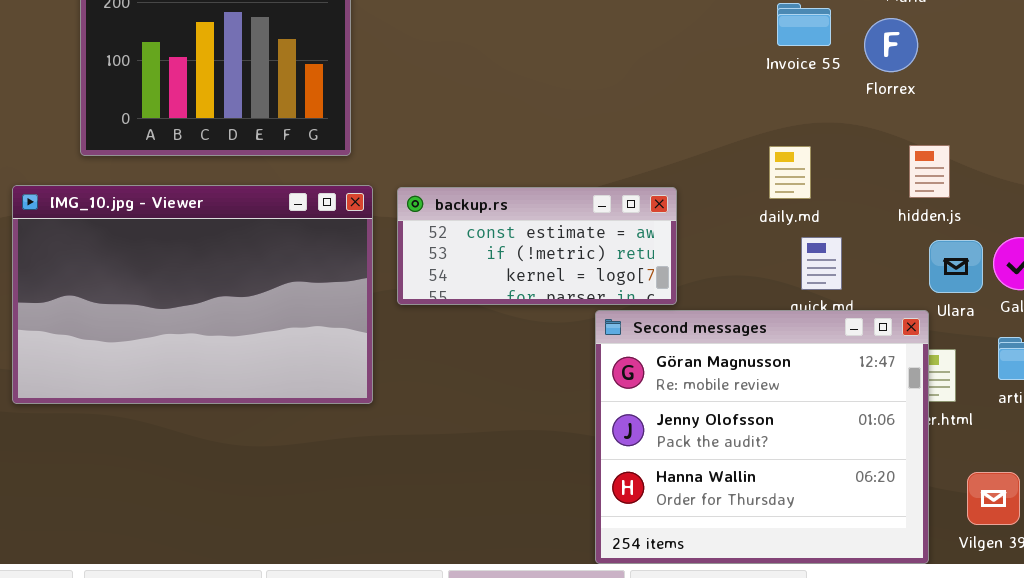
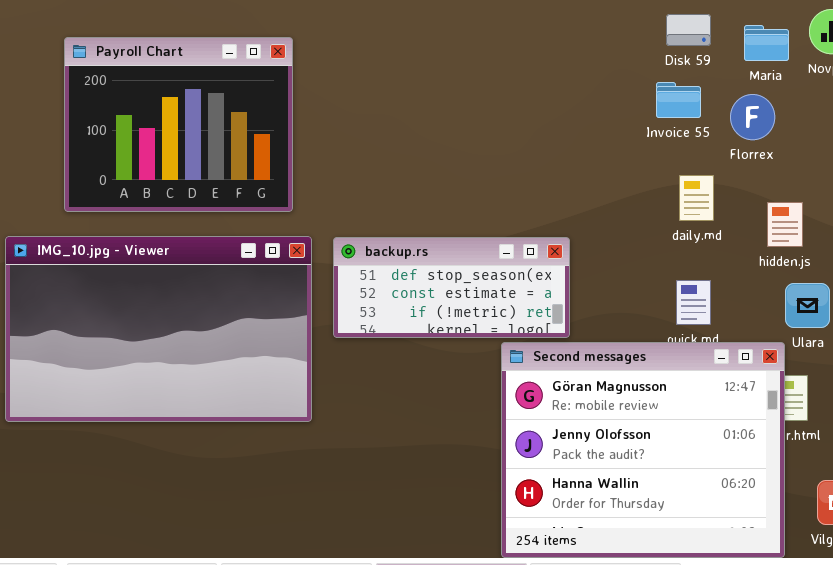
daily.md: [769,146,811,199] -> [679,175,714,221], moved
backup.rs: [397,187,677,305] -> [333,237,570,338], scrolled up 1 row

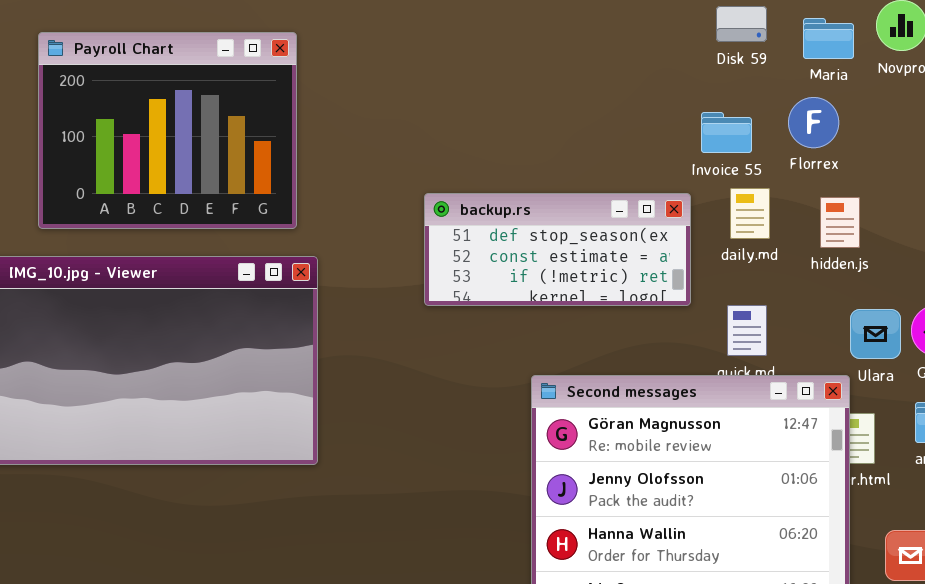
Invoice 55: [656,82,701,118] -> [701,112,752,153], moved
hidden.js: [767,202,803,247] -> [820,197,860,248], moved
backup.rs: [333,237,570,338] -> [424,193,691,306], moved

